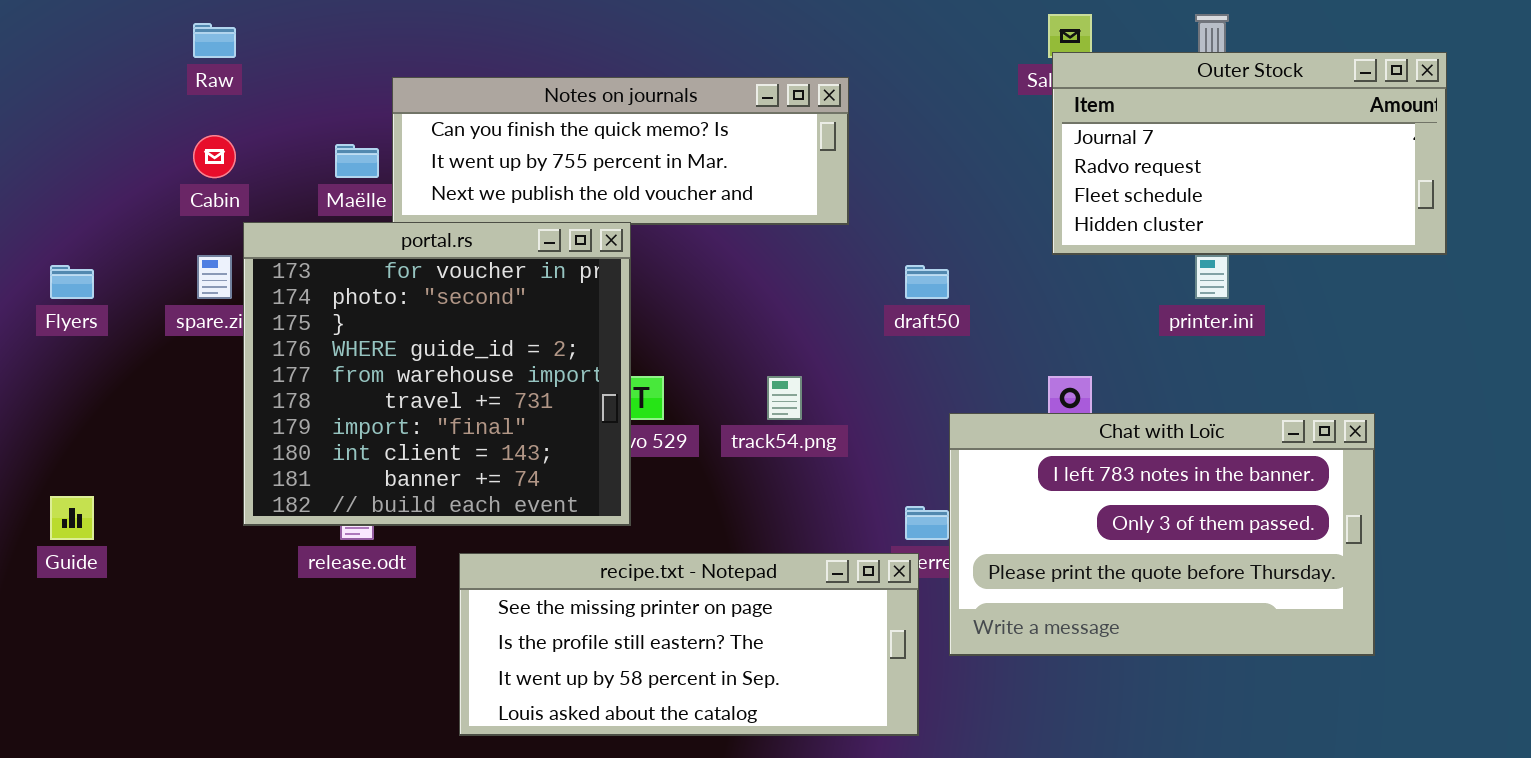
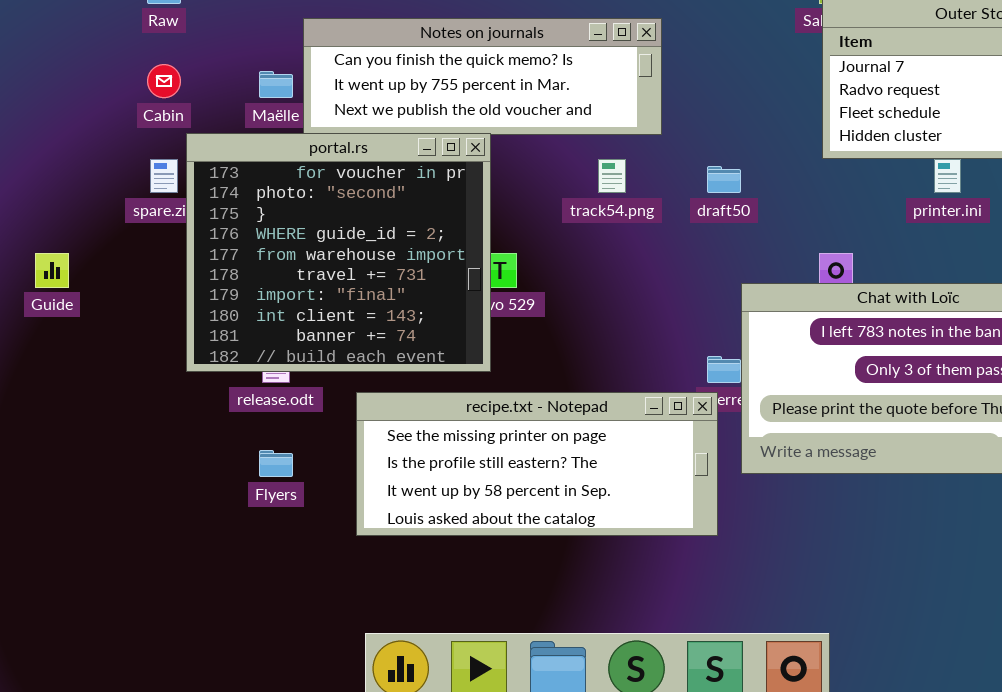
Flyers: [50,265,94,299] -> [259,450,293,477], moved
track54.png: [767,376,802,420] -> [598,159,626,193], moved
Guide: [50,496,94,540] -> [35,253,69,288], moved

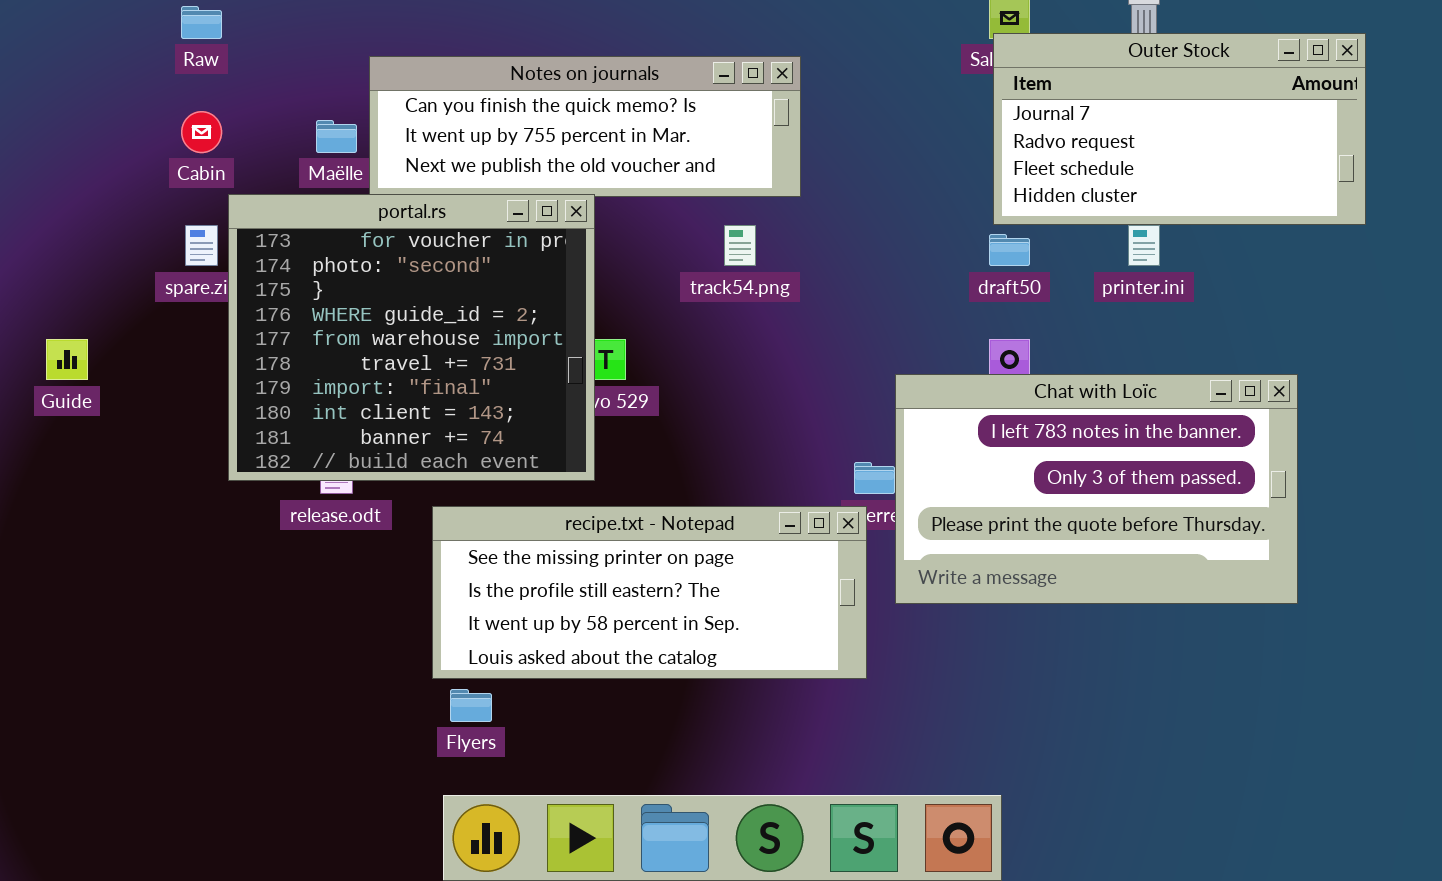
draft50: [707,166,741,193] -> [989,234,1030,266], moved
Flyers: [259,450,293,477] -> [450,689,492,722], moved

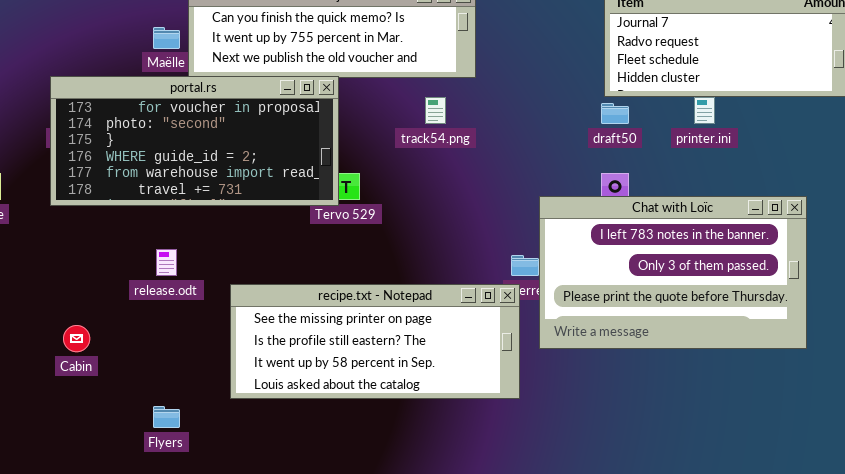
Cabin: [181,111,222,153] -> [63,325,90,352], moved
portal.rs: [228,194,595,481] -> [50,76,339,206], resized
Flyers: [450,689,492,722] -> [153,406,180,428], moved

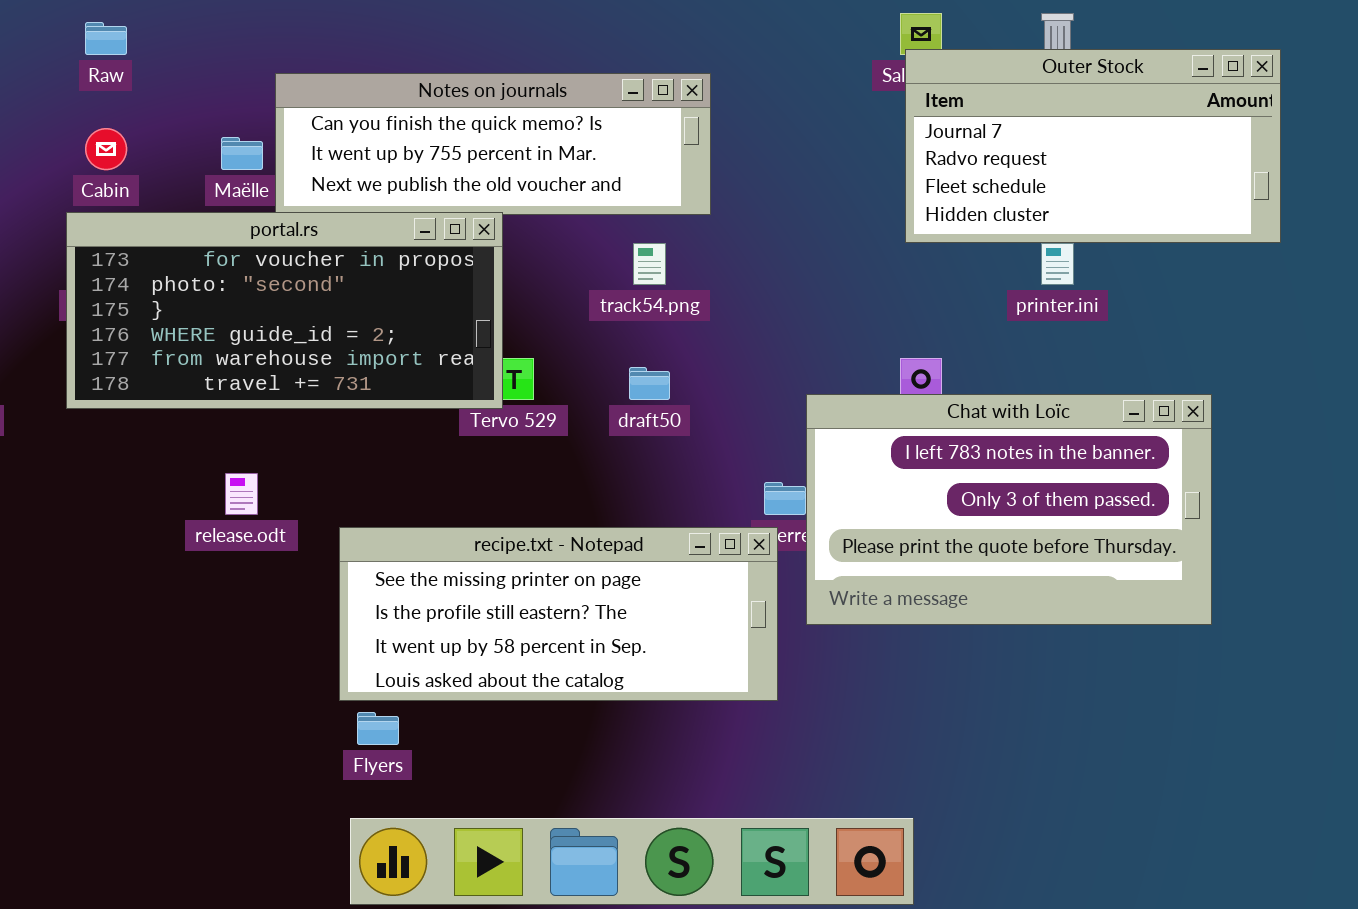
draft50: [601,103,629,124] -> [629,367,670,400], moved
Cabin: [63,325,90,352] -> [85,128,127,170], moved
Flyers: [153,406,180,428] -> [357,712,399,745], moved

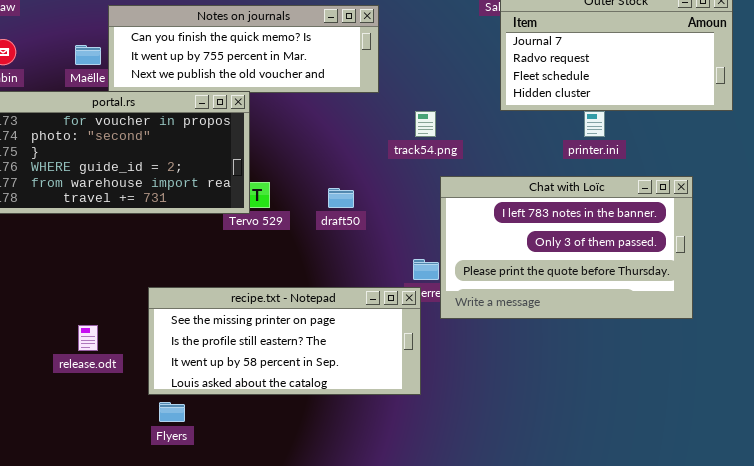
track54.png: [633,243,666,285] -> [415,111,436,137], moved
Chat with Loïc: [806,394,1212,625] -> [440,176,693,319], moved
release.odt: [225,473,258,515] -> [78,325,98,351], moved

